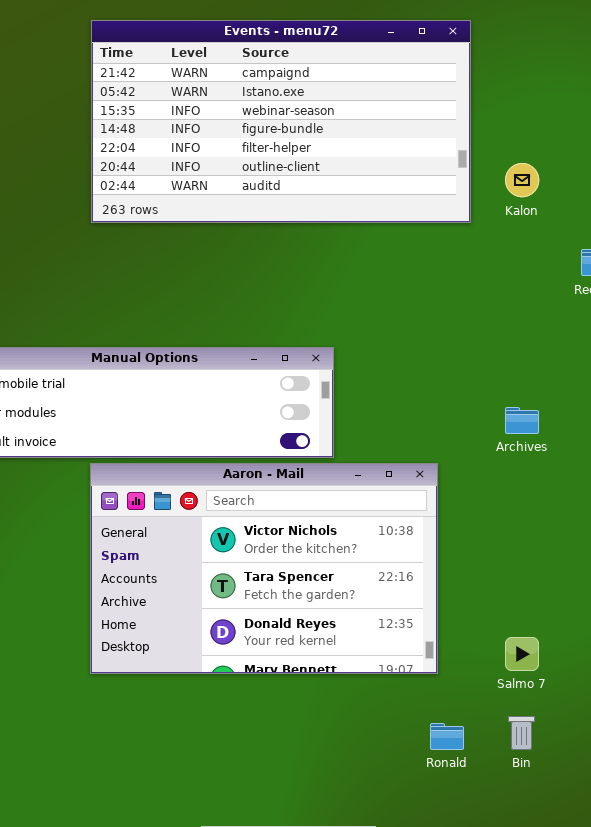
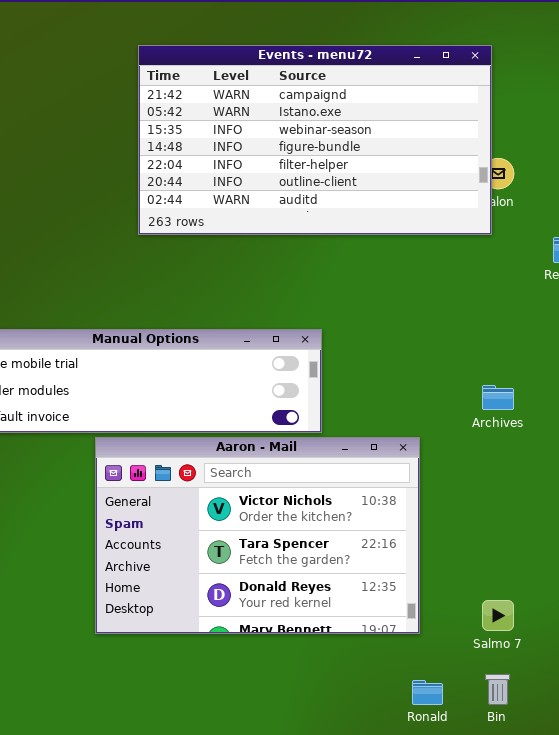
Events - menu72: [91,20,471,223] -> [138,45,492,235], moved

